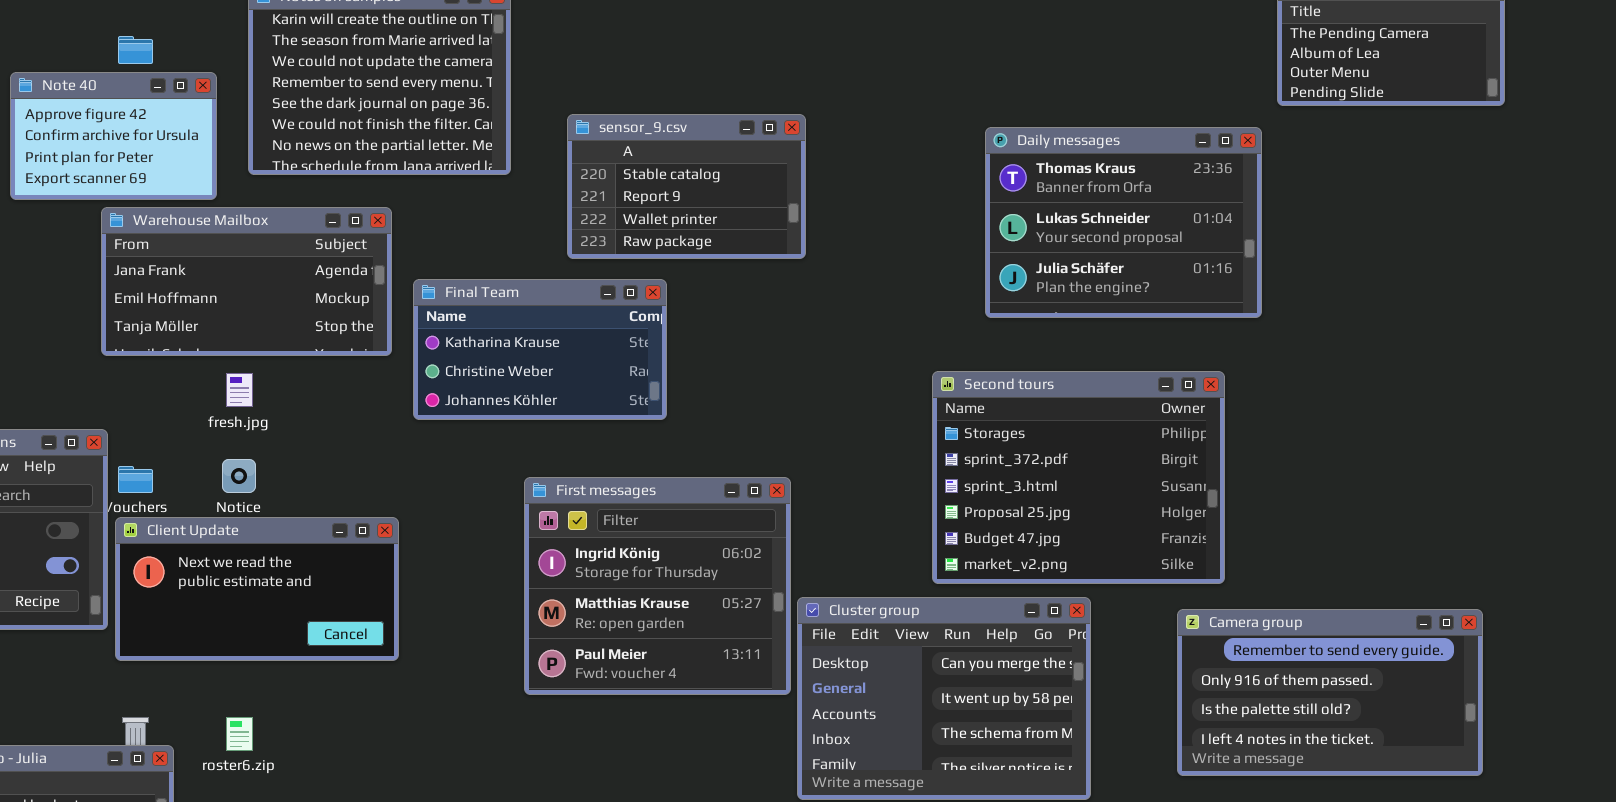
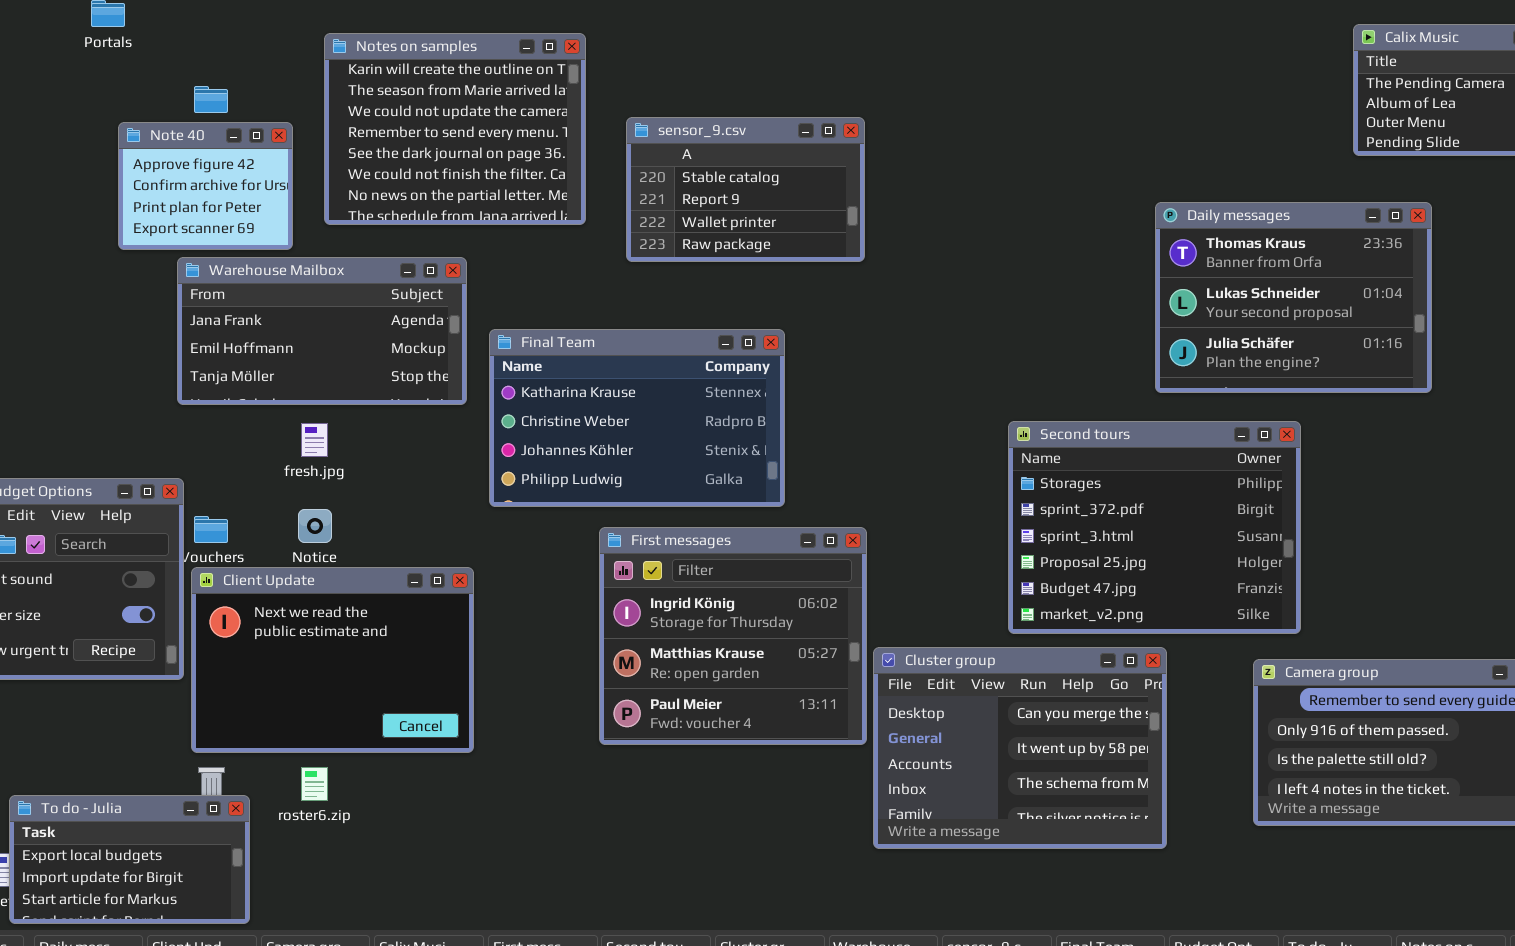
Note 40: [10,72,217,200] -> [118,122,293,250], resized
sensor_9.csv: [567,114,806,259] -> [626,117,865,262], moved
Daily messages: [985,127,1262,318] -> [1155,202,1432,393], moved
Final Team: [413,279,667,420] -> [489,329,785,507], resized
Client Update: [115,517,399,661] -> [191,567,474,753], resized

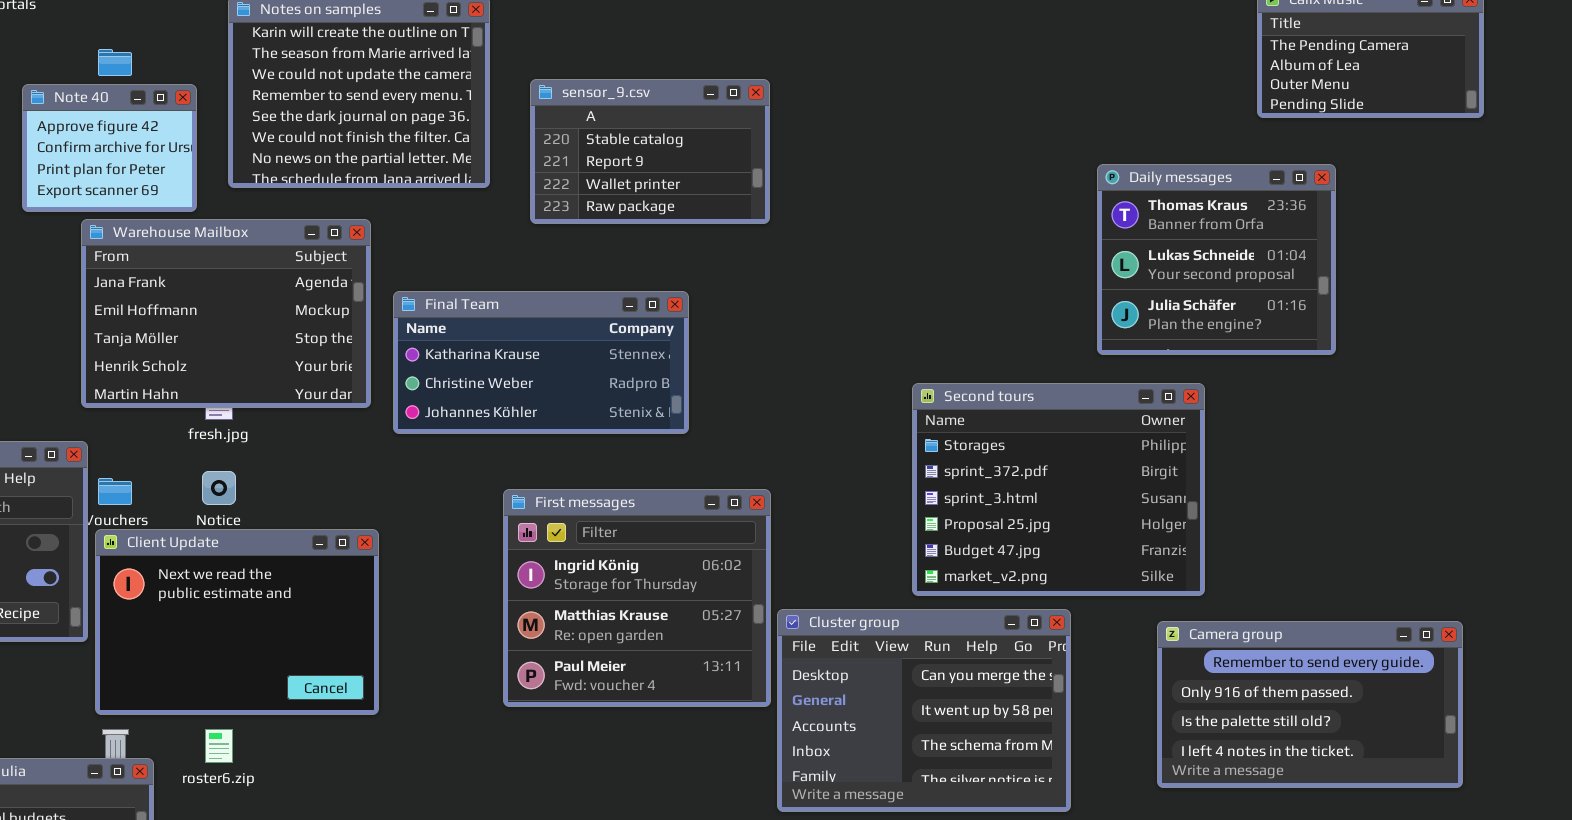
Daily messages: [1155,202,1432,393] -> [1097,164,1336,355], resized
Warehouse Mailbox: [177,257,467,405] -> [81,219,371,408], resized
Final Team: [489,329,785,507] -> [393,291,689,434], resized

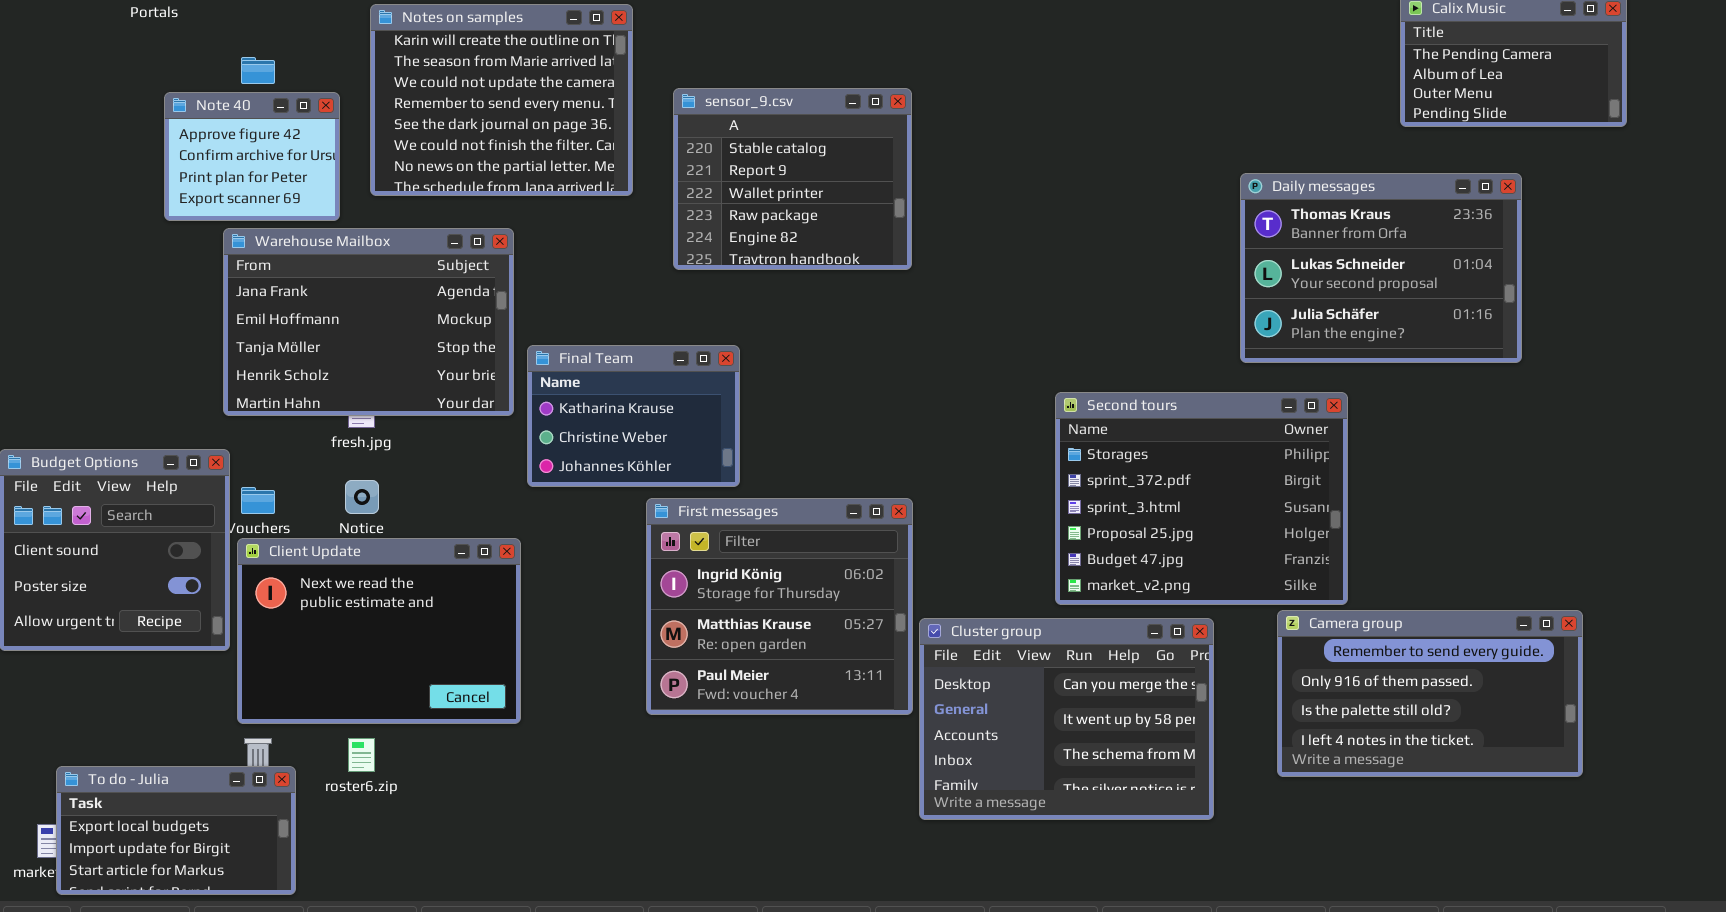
sensor_9.csv: [530,79,770,224] -> [673,88,912,270], resized
Daily messages: [1097,164,1336,355] -> [1240,173,1522,363], resized
Final Team: [393,291,689,434] -> [527,345,740,487], moved, resized
Camera group: [1157,621,1463,788] -> [1277,610,1583,777], moved

